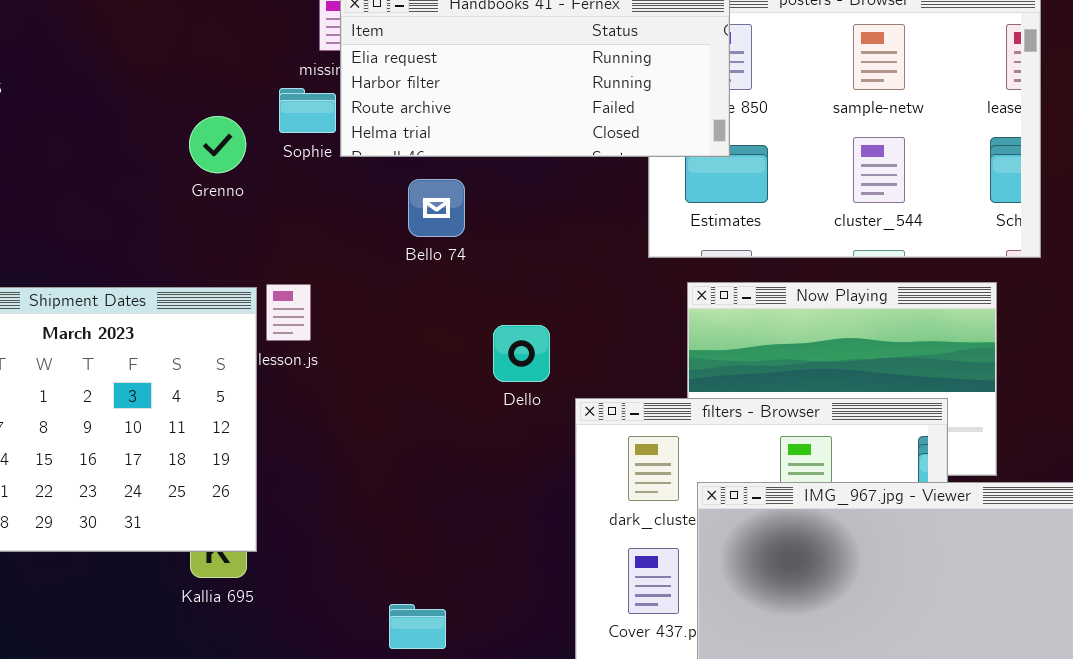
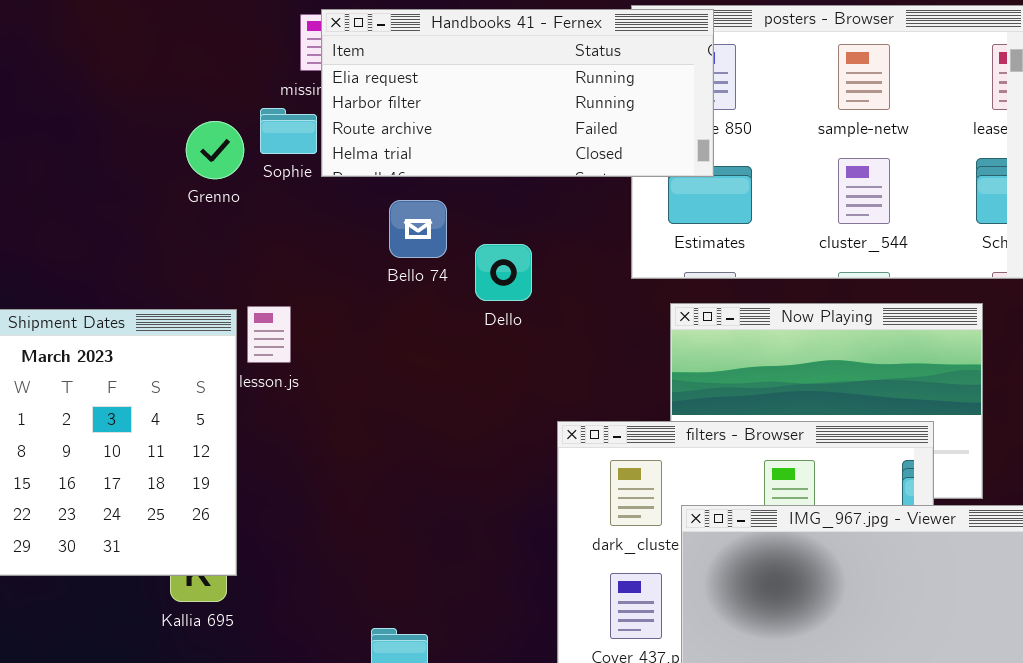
Grenno: [189,116,246,173] -> [186,121,244,179], moved
Dello: [493,325,550,382] -> [475,244,532,301], moved

